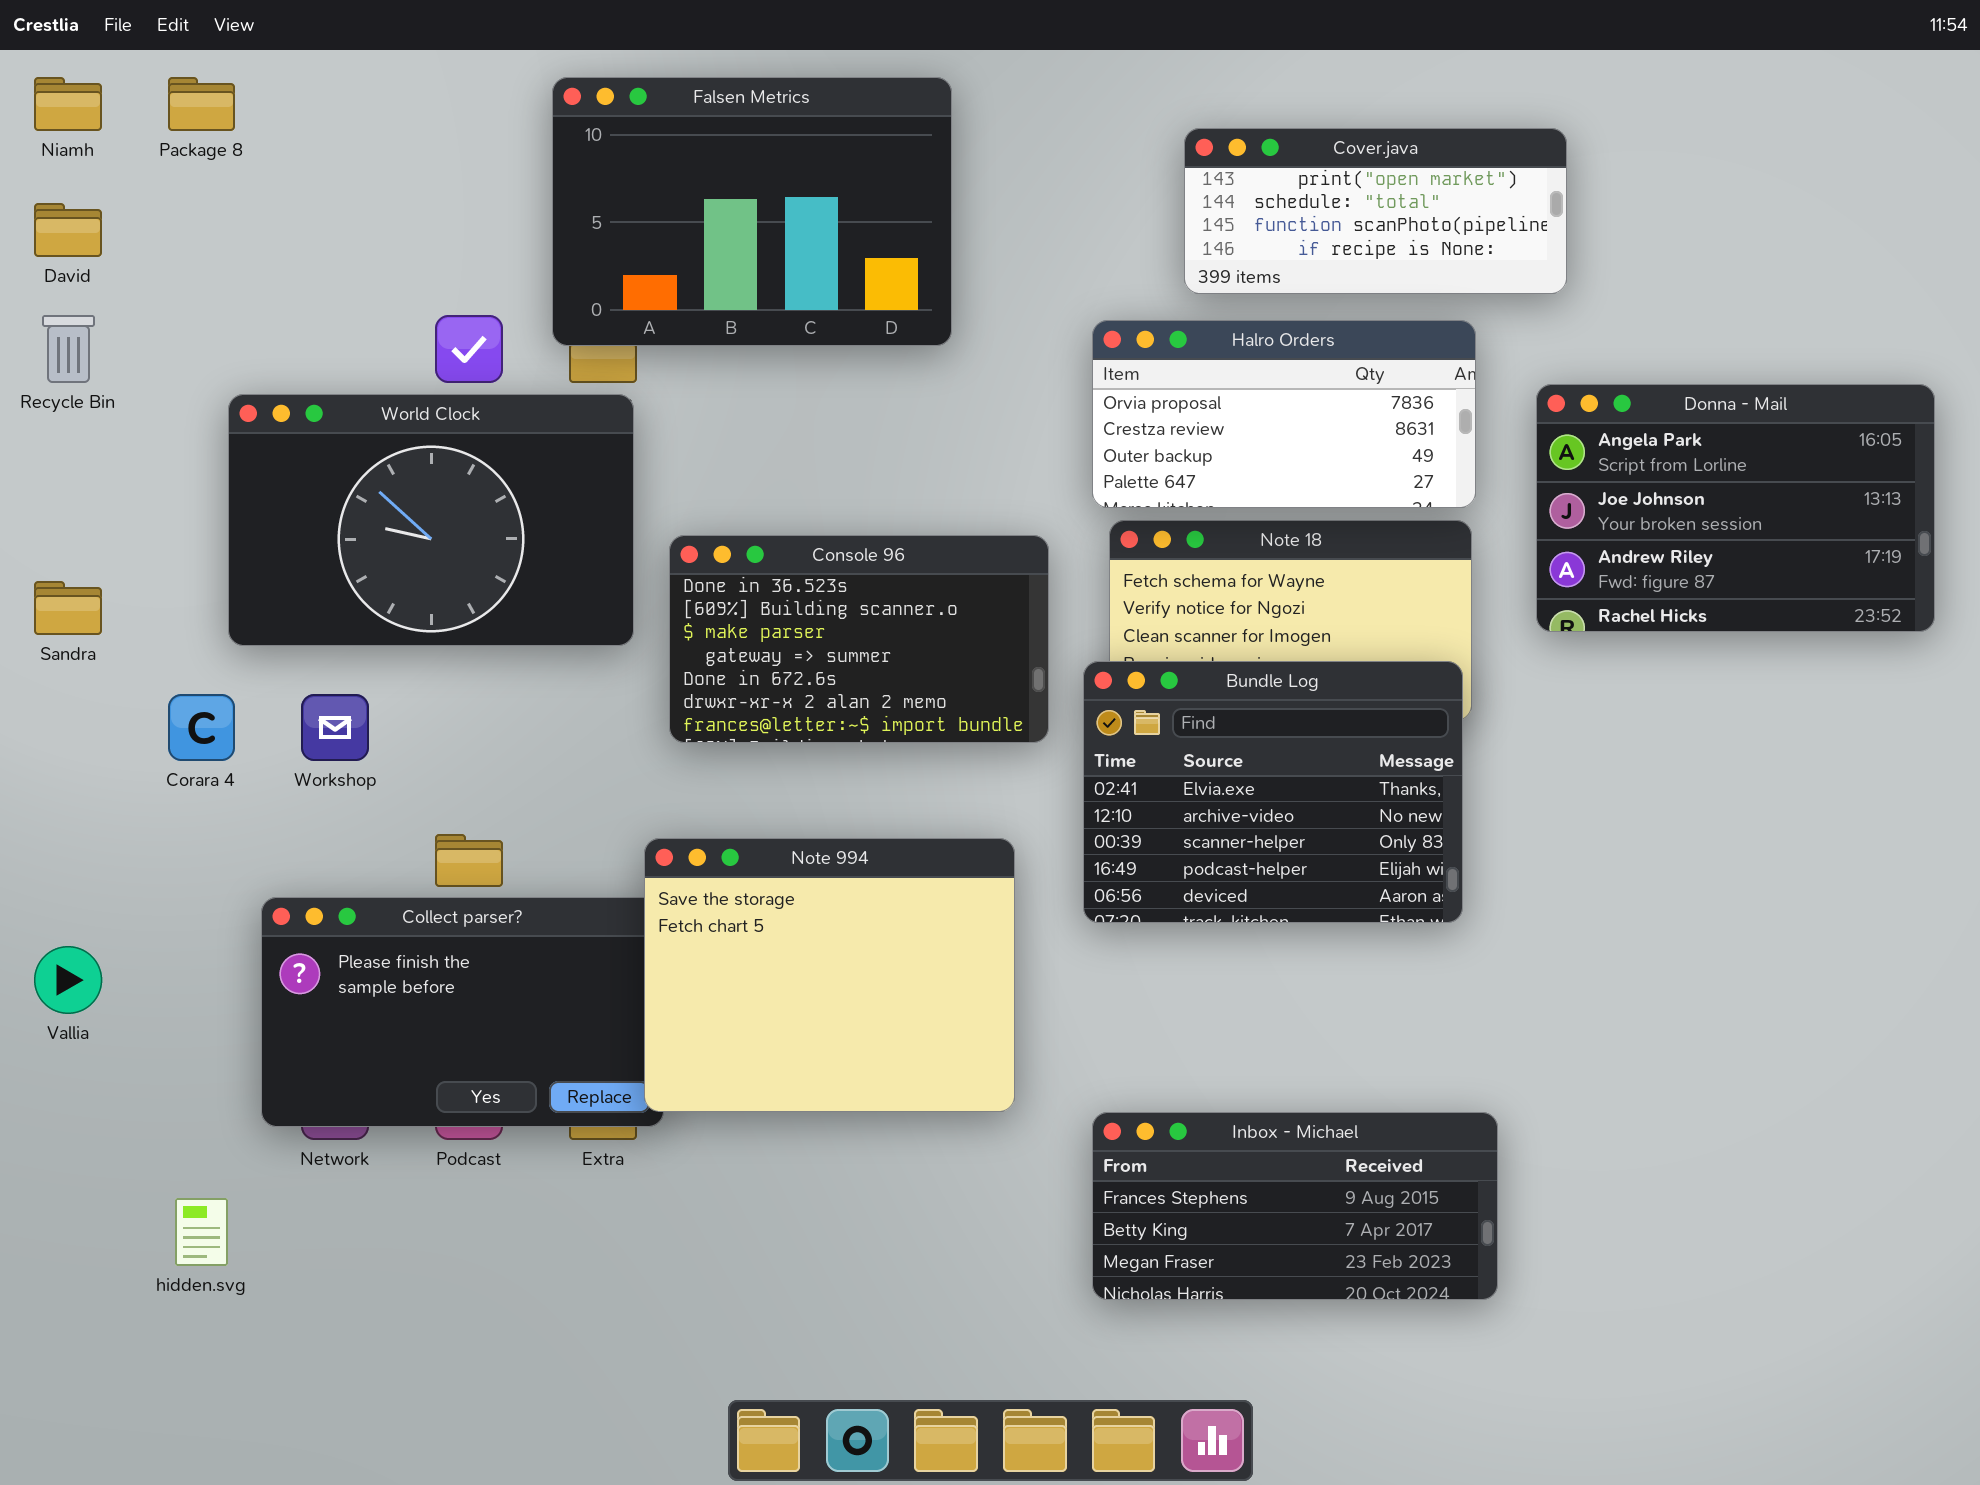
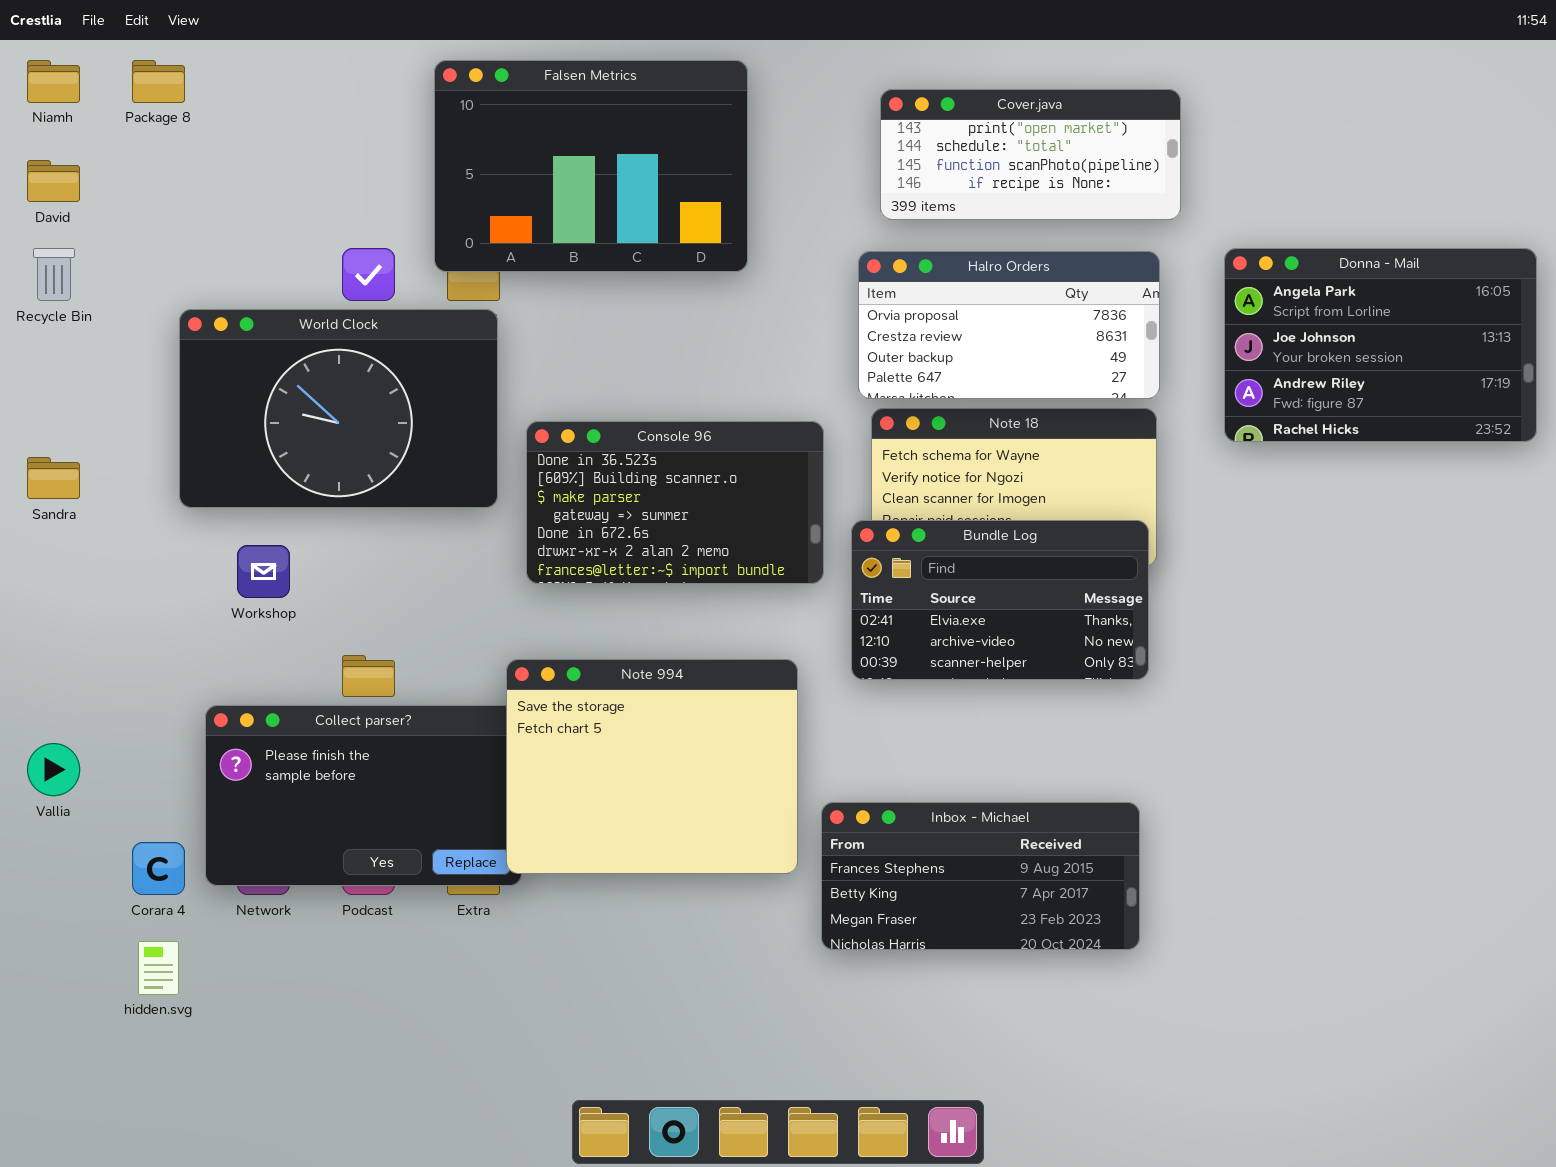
Cover.java: [1184,128,1567,294] -> [880,89,1181,220], moved
Donna - Mail: [1536,384,1935,632] -> [1224,248,1537,442], moved
Bundle Log: [1083,661,1463,923] -> [851,520,1149,680], resized
Corara 4: [168,694,235,761] -> [132,842,185,895], moved
Inbox - Michael: [1092,1112,1498,1300] -> [821,802,1140,950], moved

